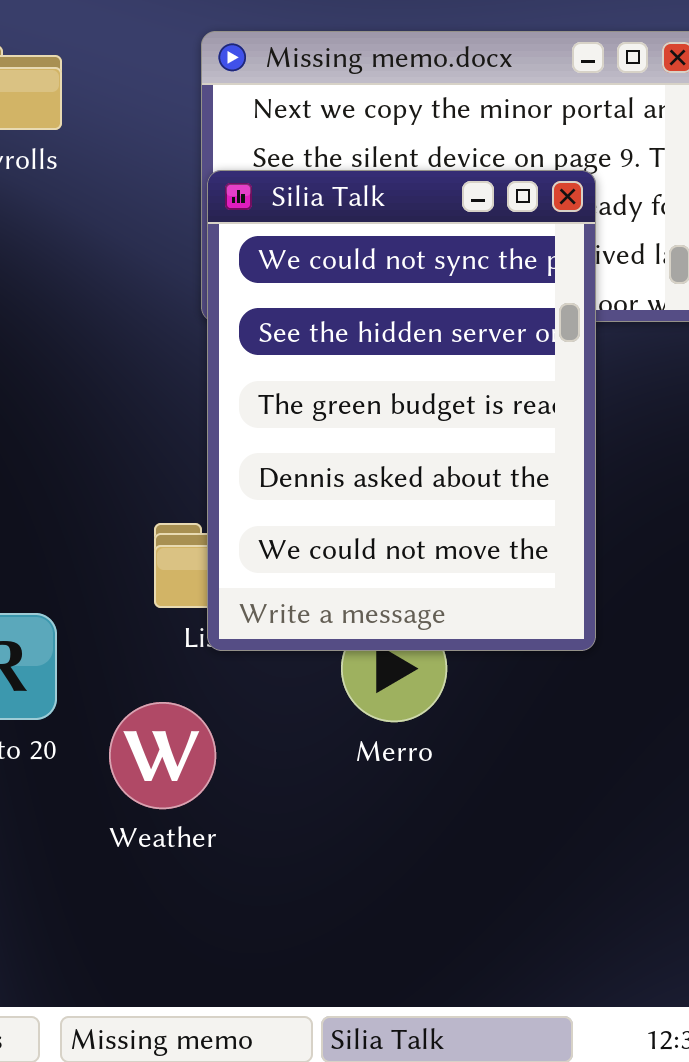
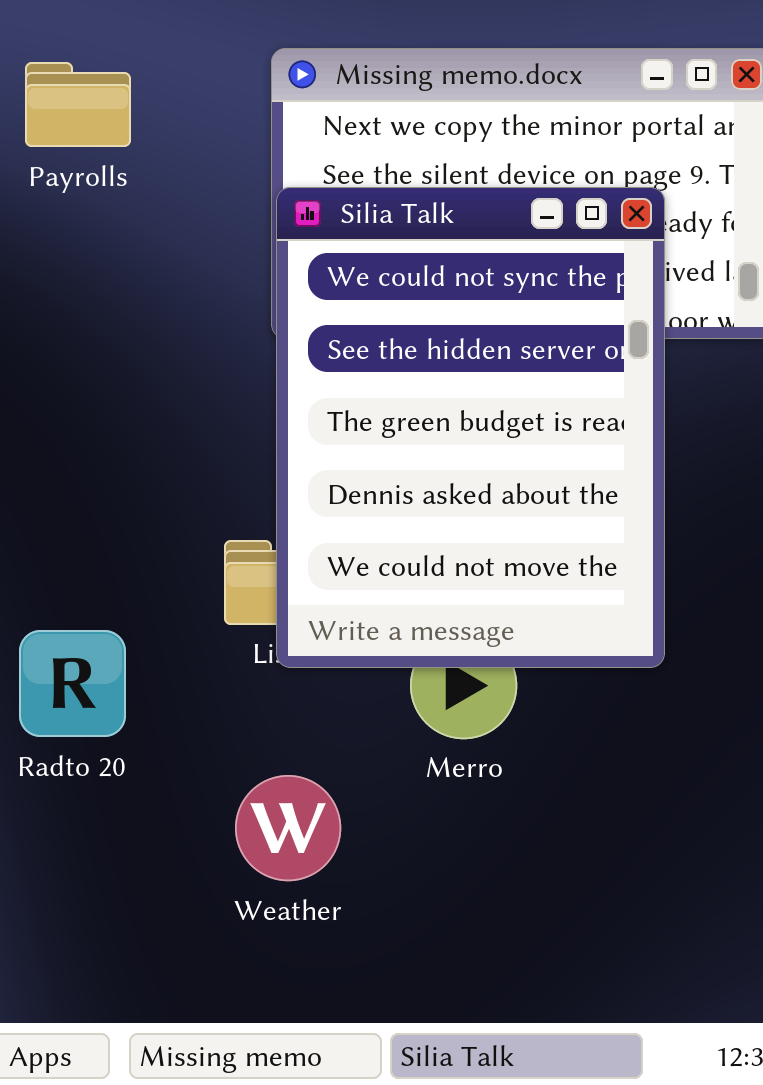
Weather: [109,702,216,809] -> [235,775,341,881], moved

